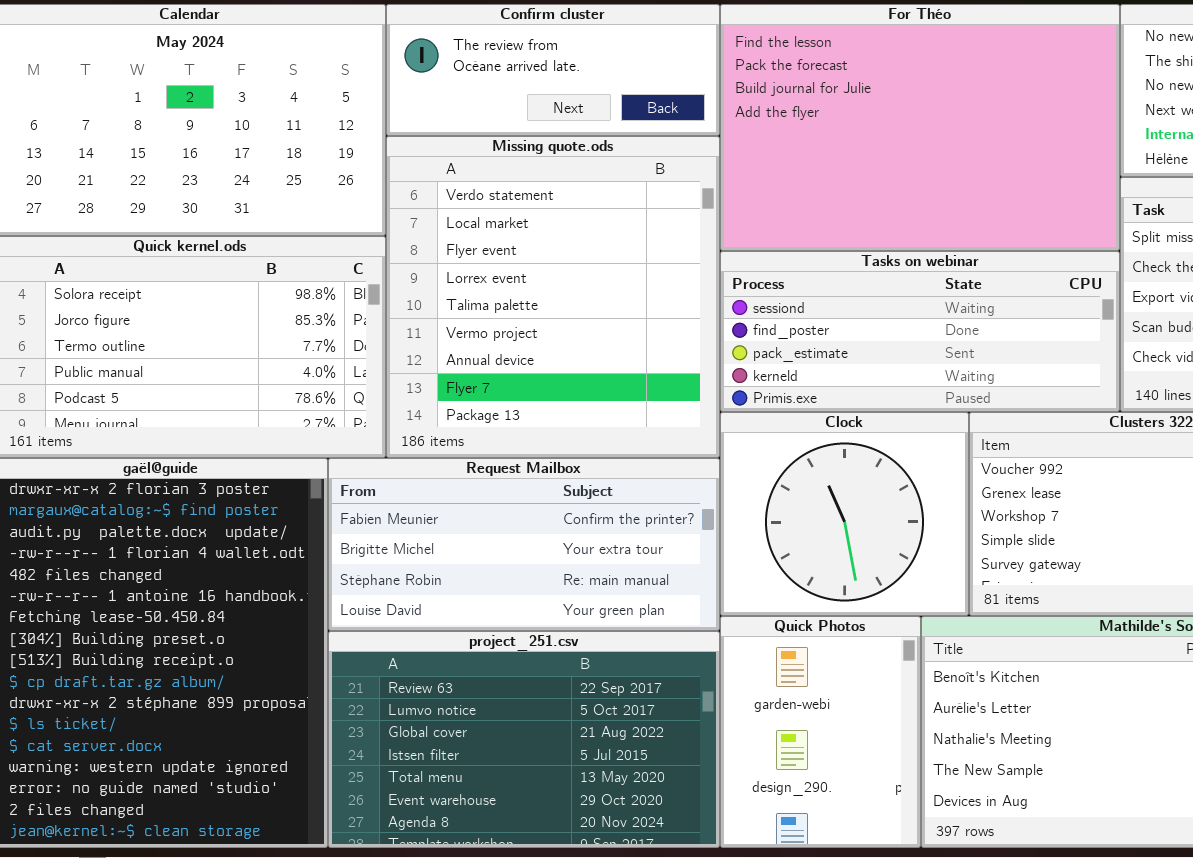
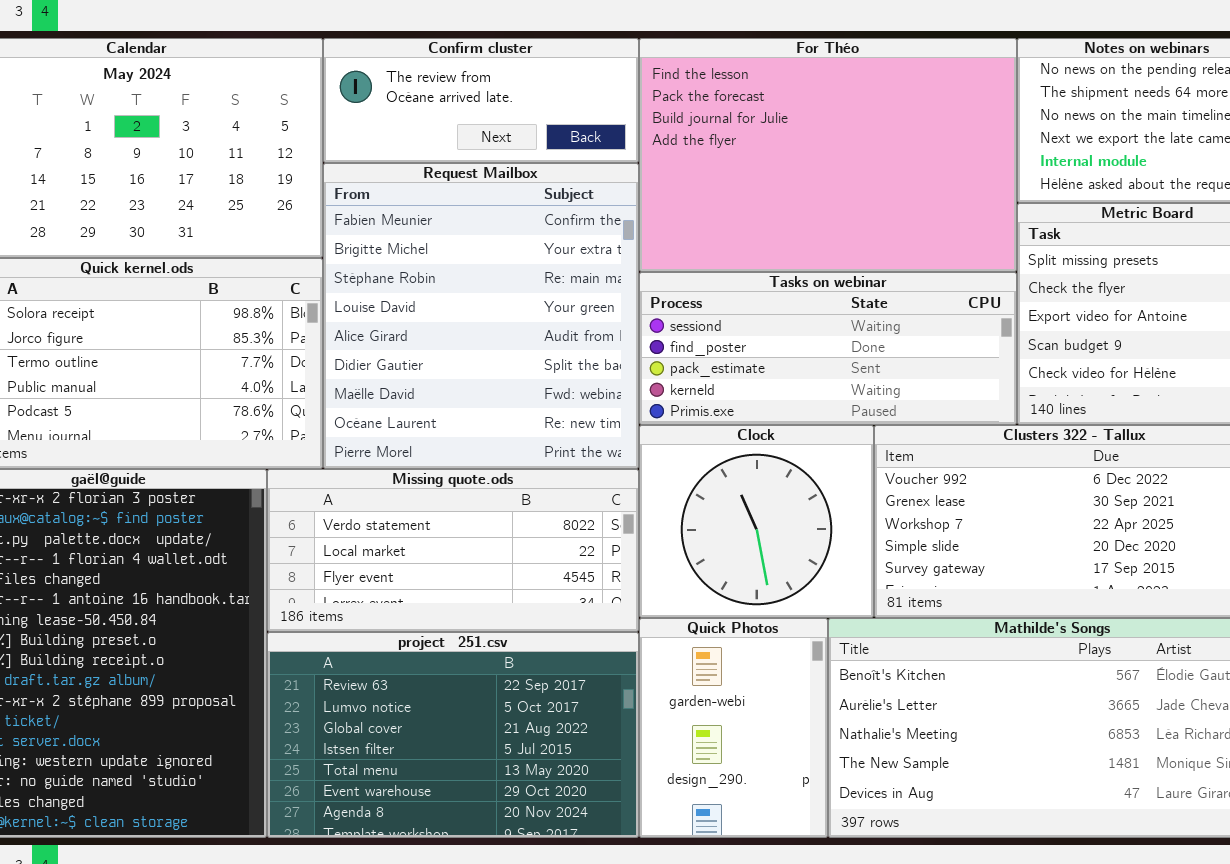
Missing quote.ods: [386,136,720,458] -> [267,469,639,632], moved, resized
Request Mailbox: [328,458,720,631] -> [323,163,639,469], moved, resized

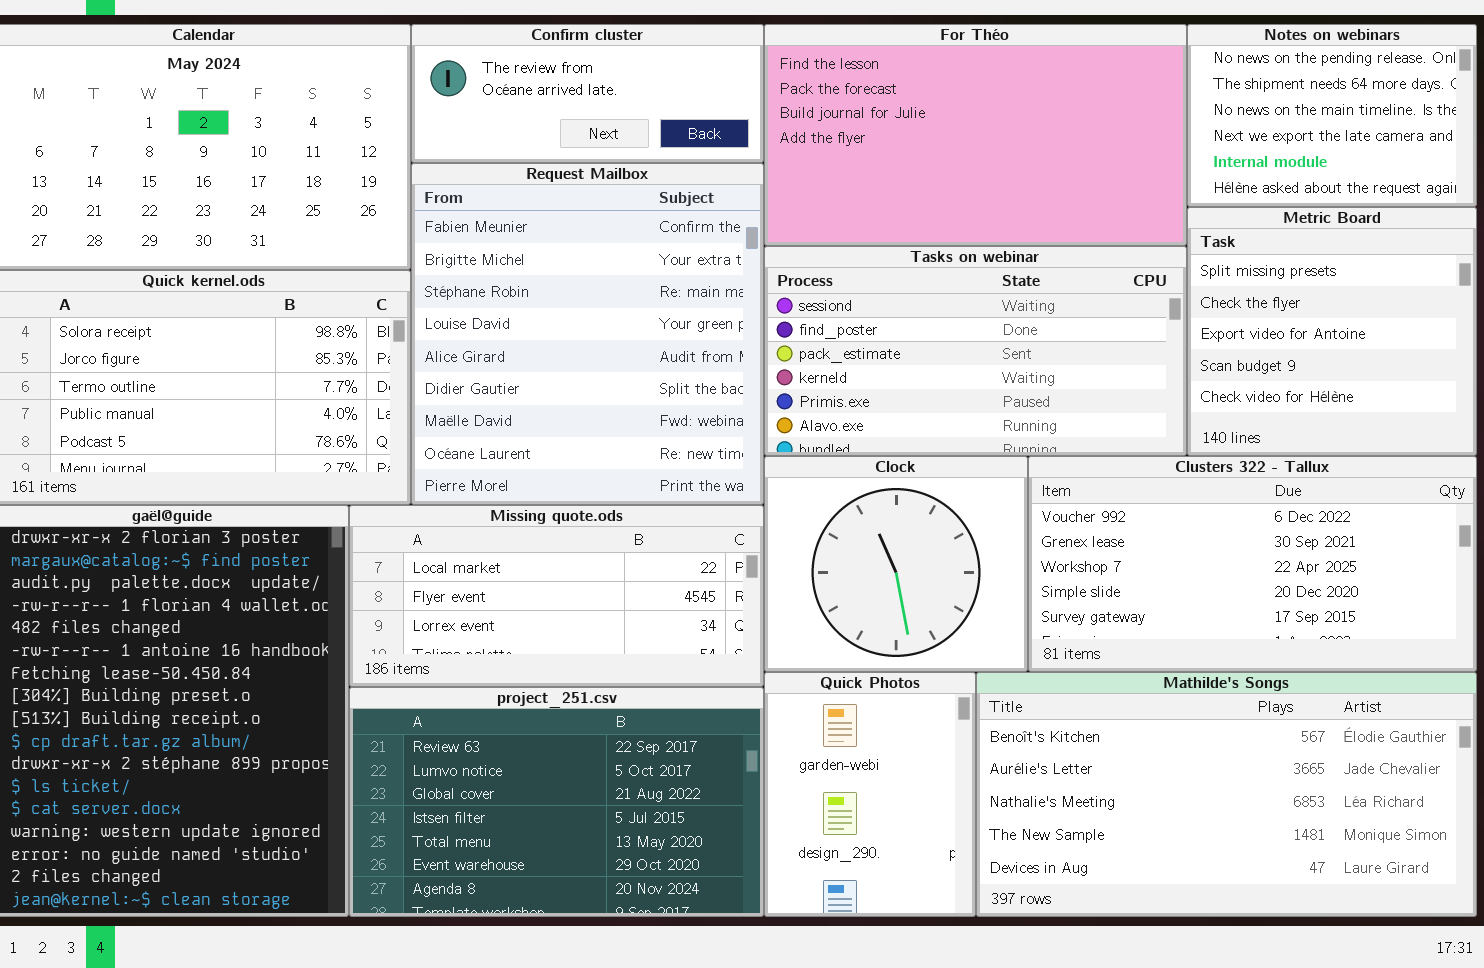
For Théo: [639,38,1017,272] -> [764,24,1187,246], resized
Tasks on webinar: [639,272,1017,425] -> [764,246,1187,456], resized
Missing quote.ods: [267,469,639,632] -> [349,505,764,687], scrolled down 1 row

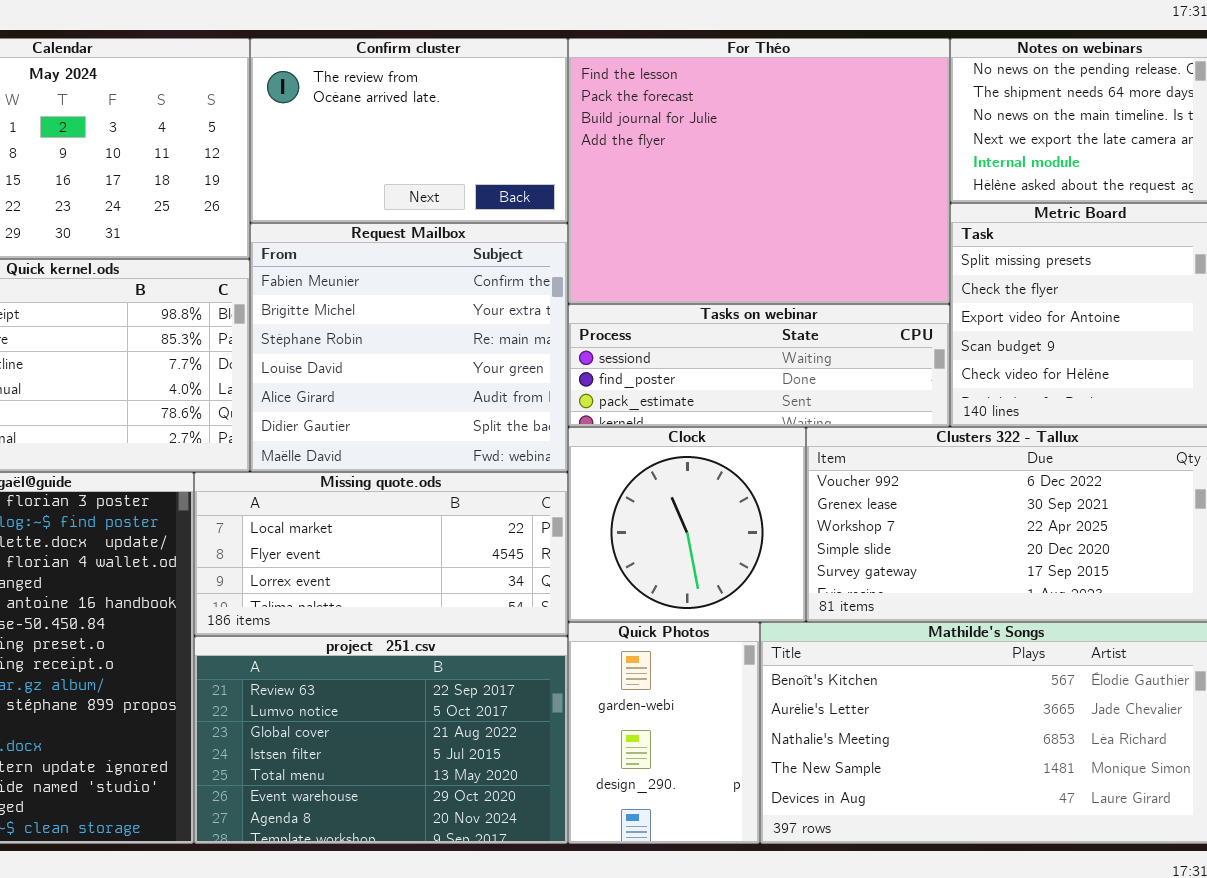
Confirm cluster: [411,24,764,163] -> [250,38,568,223], resized
For Théo: [764,24,1187,246] -> [568,38,950,304], resized
Request Mailbox: [411,163,764,505] -> [250,223,568,472], resized
Tasks on webinar: [764,246,1187,456] -> [568,304,950,427], resized

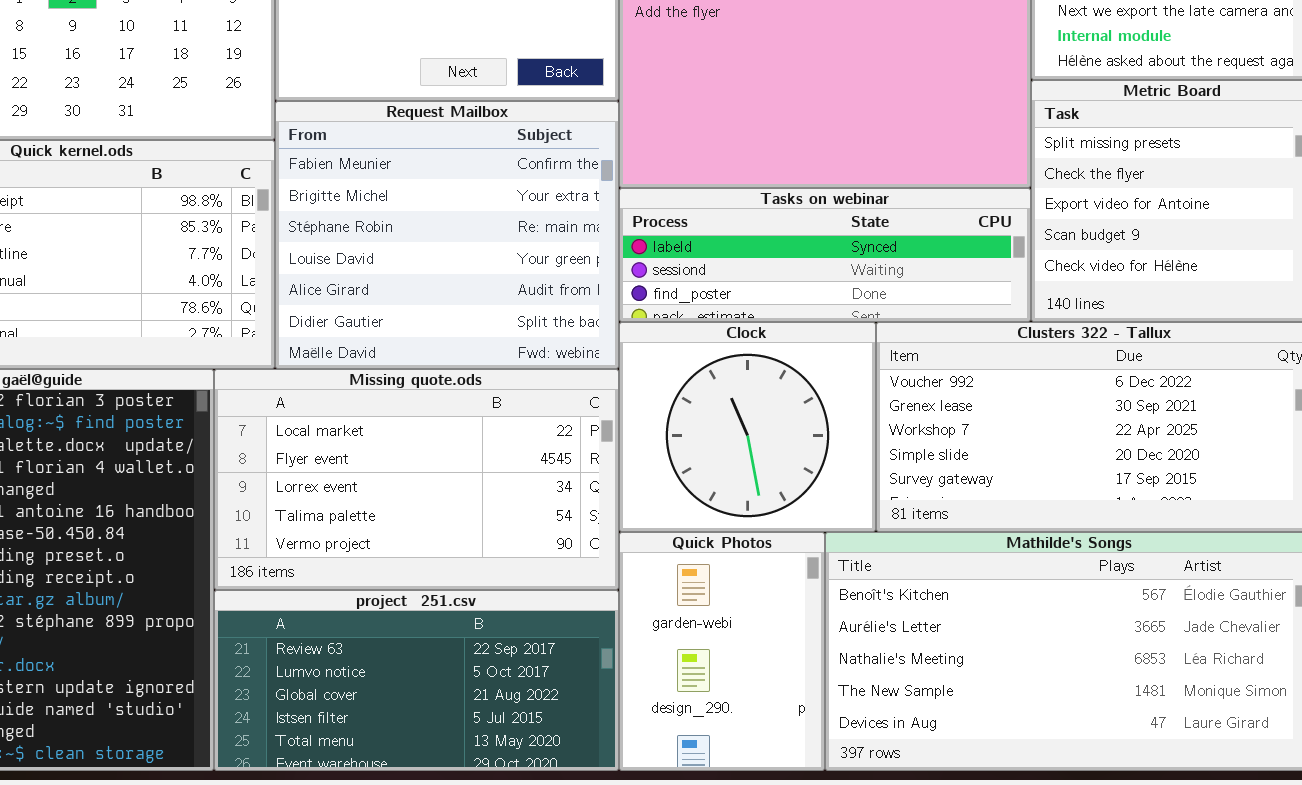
Tasks on webinar: [568,304,950,427] -> [619,188,1031,322], scrolled up 1 row
Missing quote.ods: [194,472,568,636] -> [214,369,619,590], resized
project_251.csv: [194,636,568,844] -> [214,590,619,771], resized

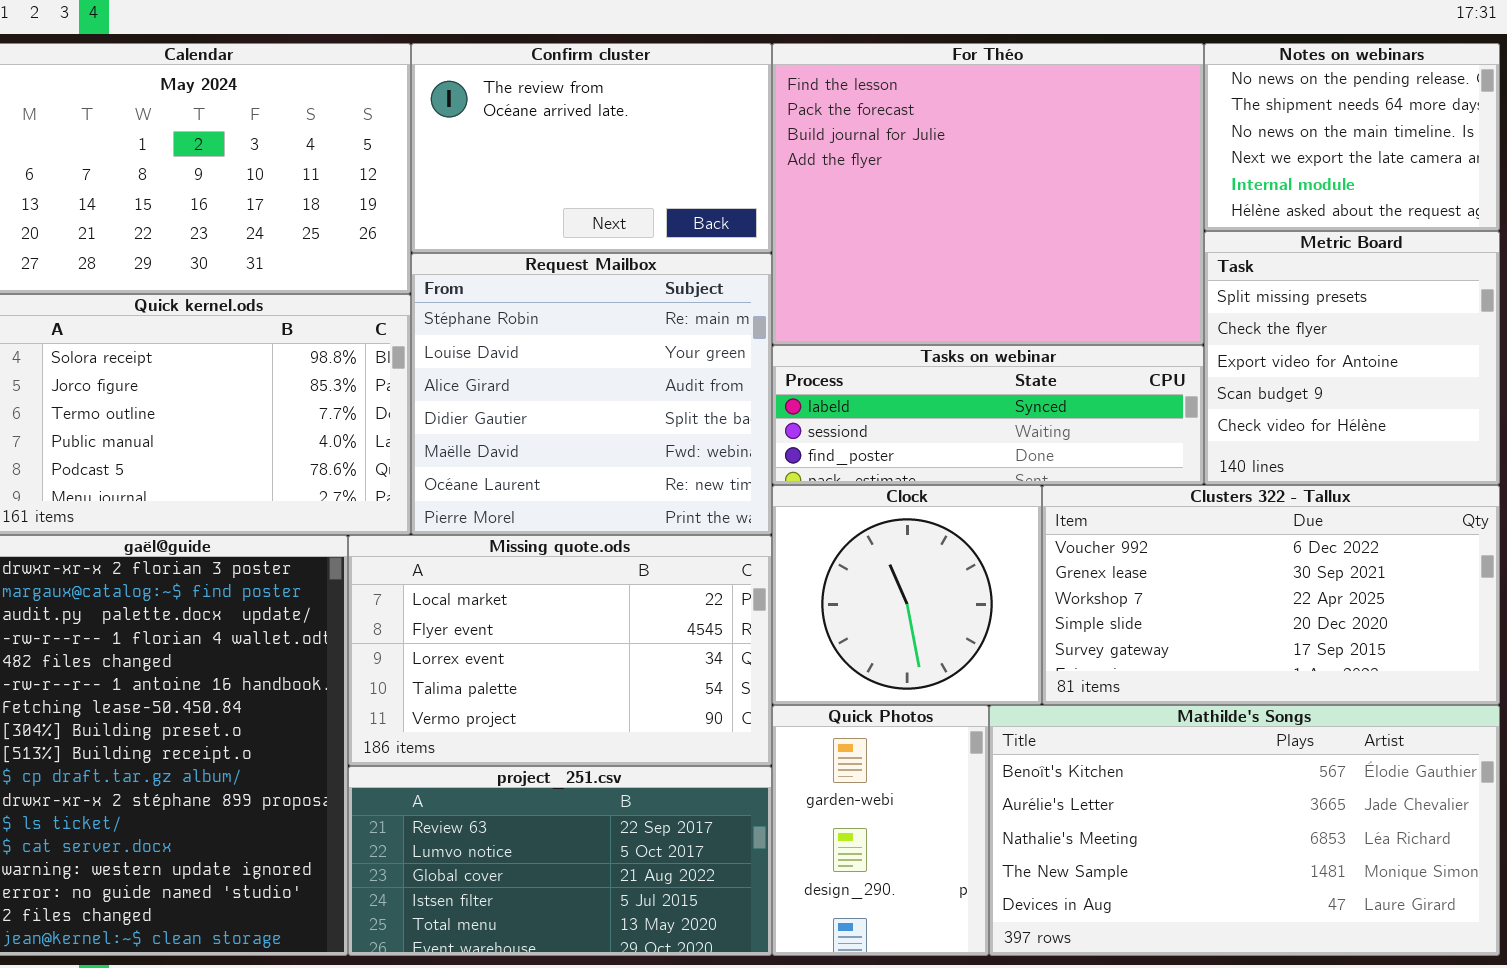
Request Mailbox: [275,101,619,369] -> [411,253,772,535], scrolled down 2 rows

